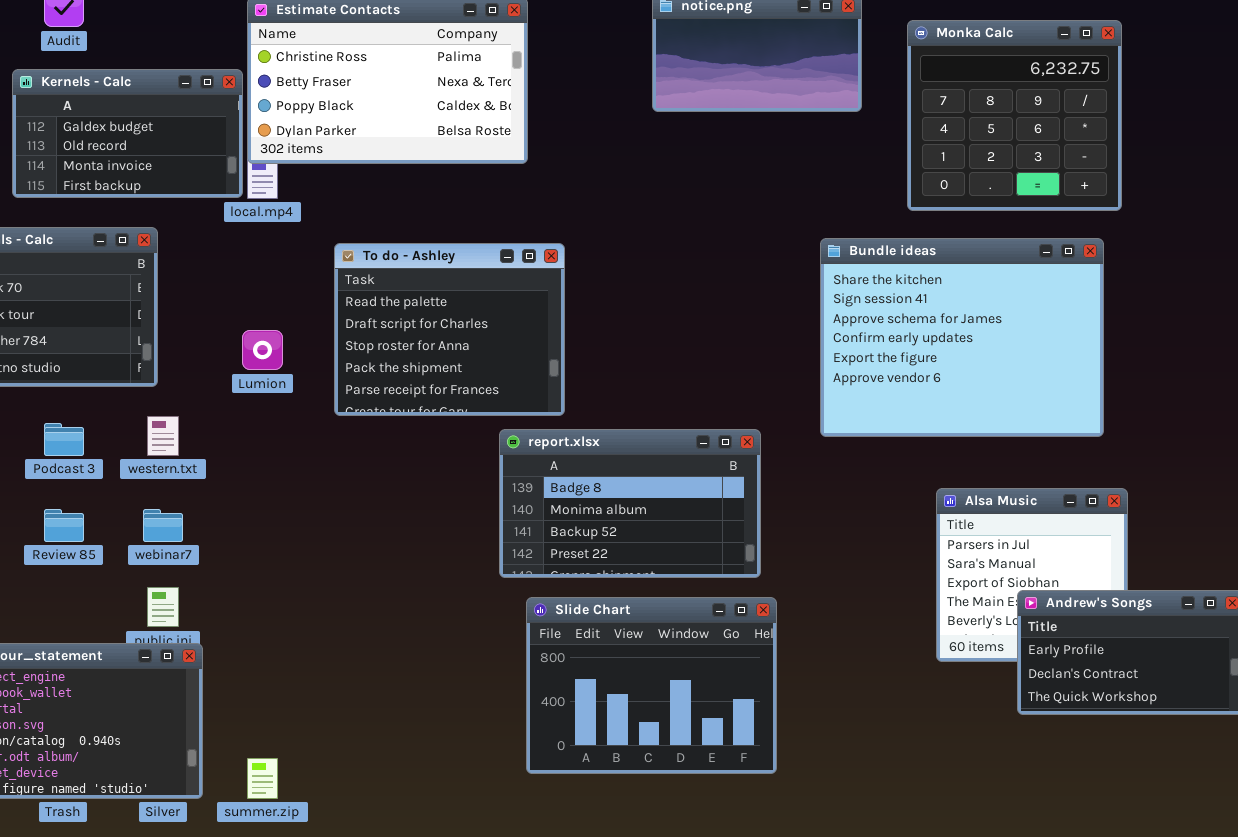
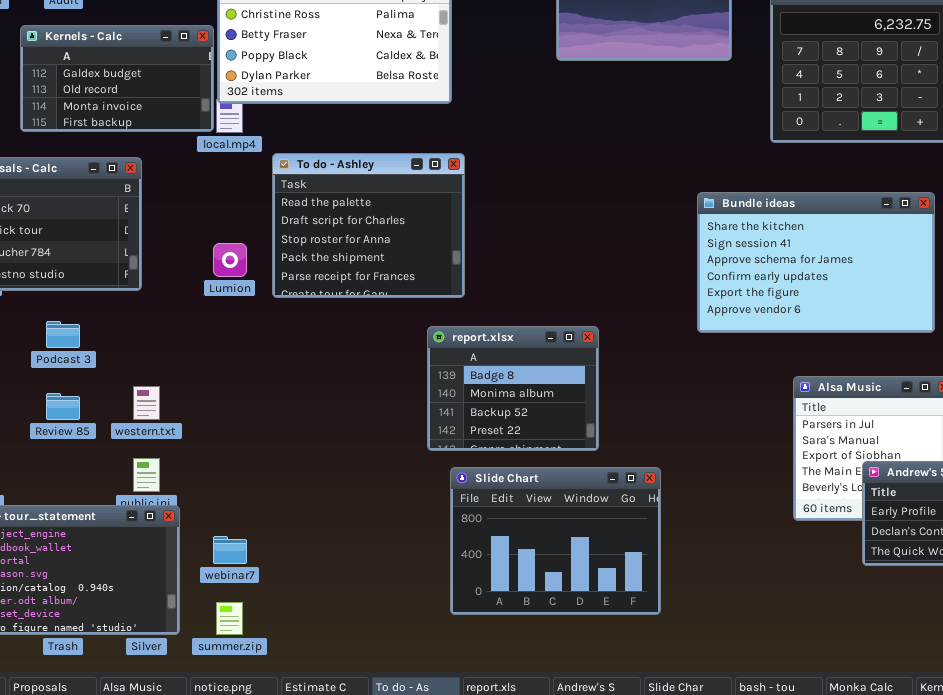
Bundle ideas: [820,238,1104,437] -> [697,192,935,333], resized
To do - Ashley: [334,243,565,416] -> [272,153,465,298], moved
western.txt: [147,416,179,456] -> [133,386,160,420], moved
report.xlsx: [499,429,761,578] -> [427,326,599,451], resized
webinar7: [143,509,183,542] -> [213,536,247,564], moved

